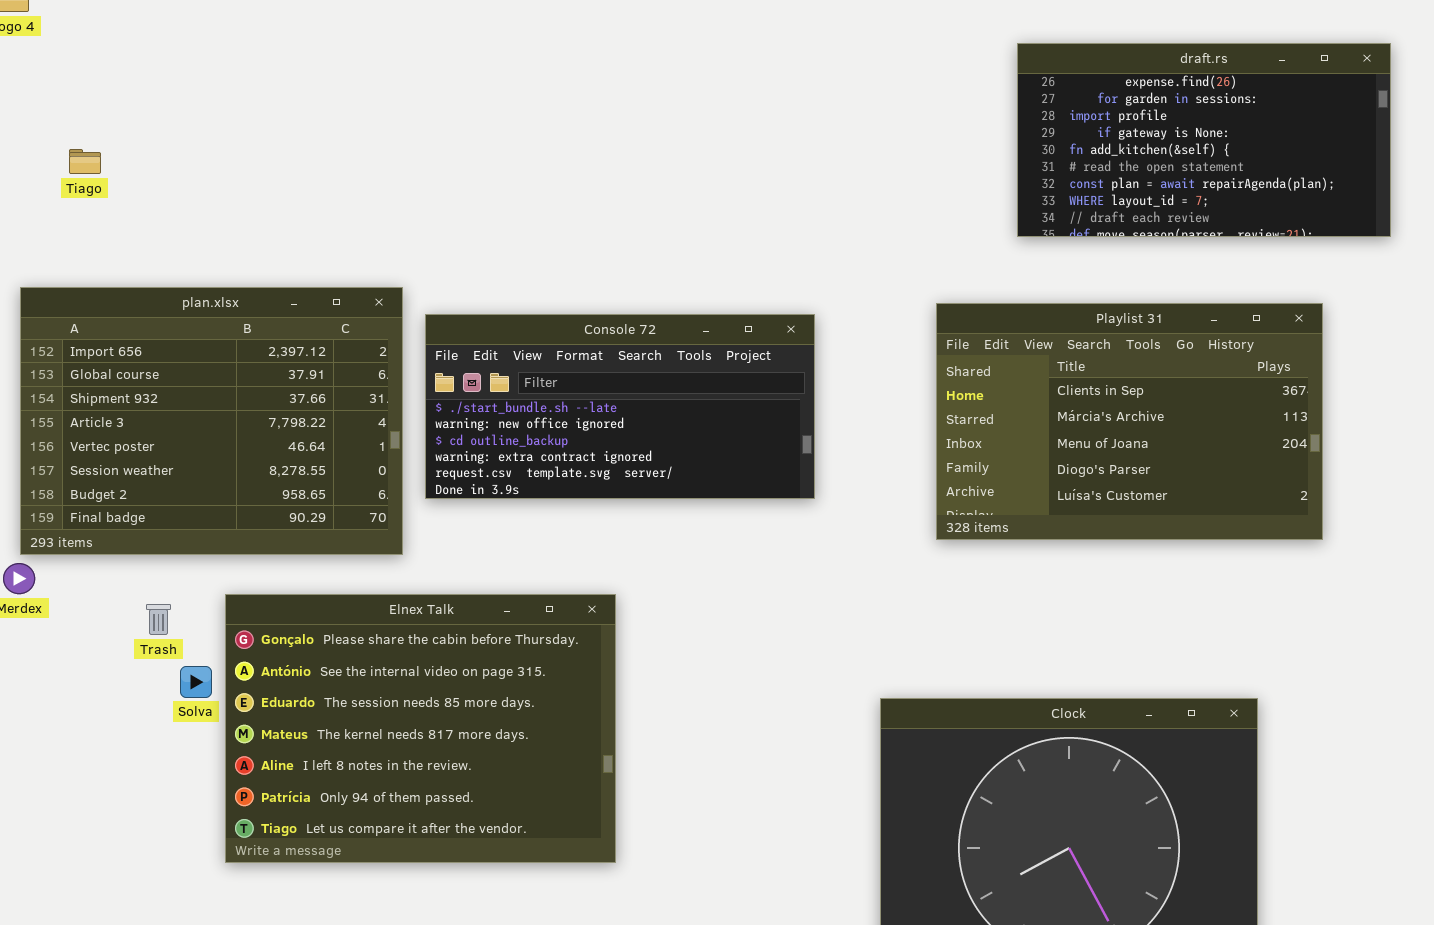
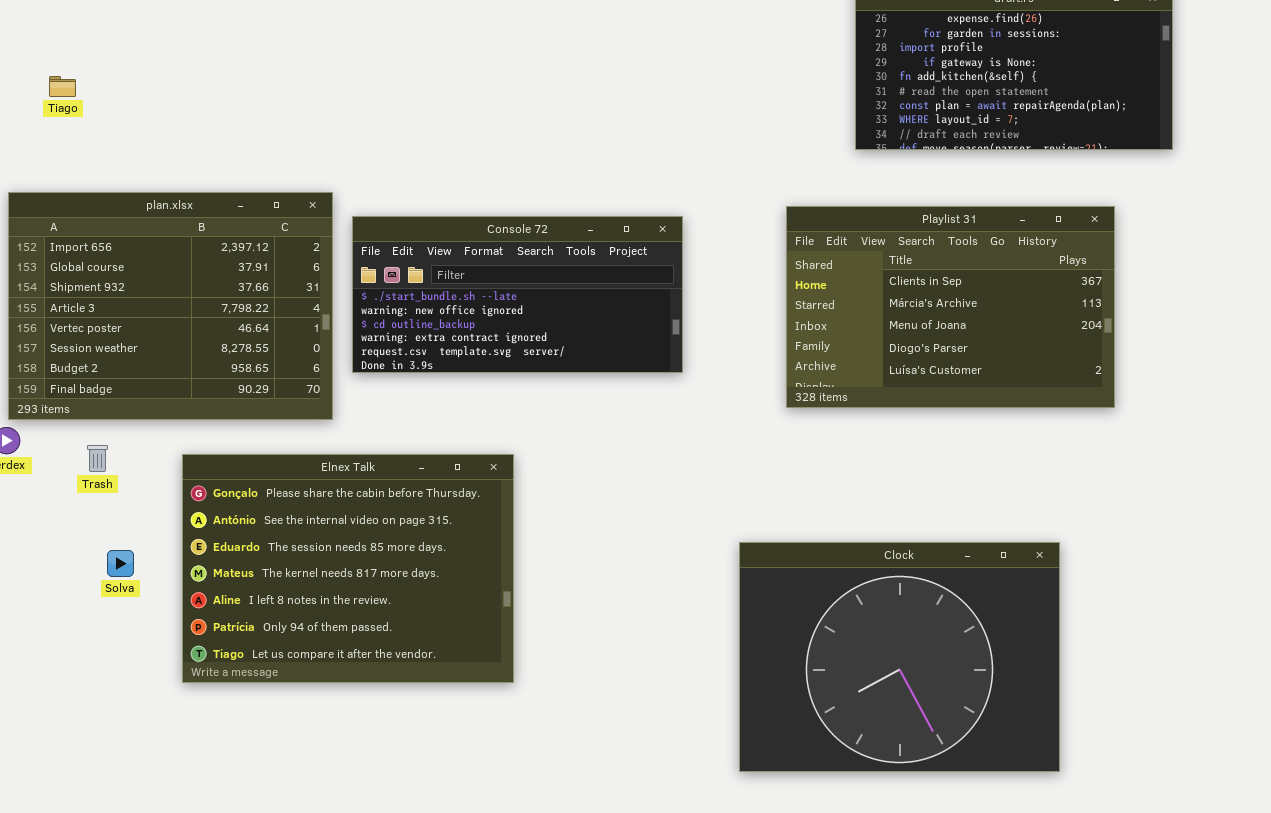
Trash: [146,604,171,635] -> [87,445,108,472], moved
Solva: [180,666,212,698] -> [107,550,134,577], moved

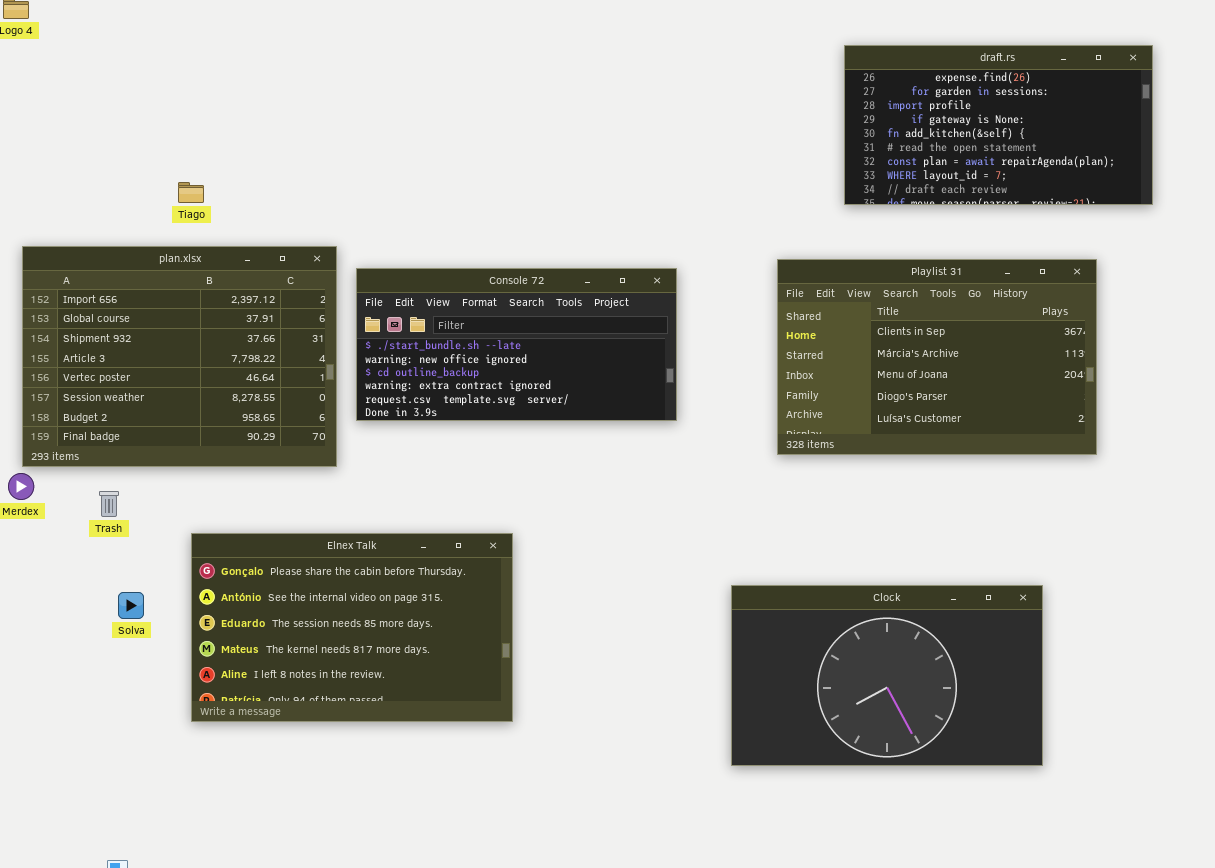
Tiago: [49,76,76,97] -> [178,182,204,203], moved
Elnex Talk: [182,454,514,683] -> [191,533,513,722], resized
Clock: [739,542,1060,772] -> [731,585,1043,766], resized

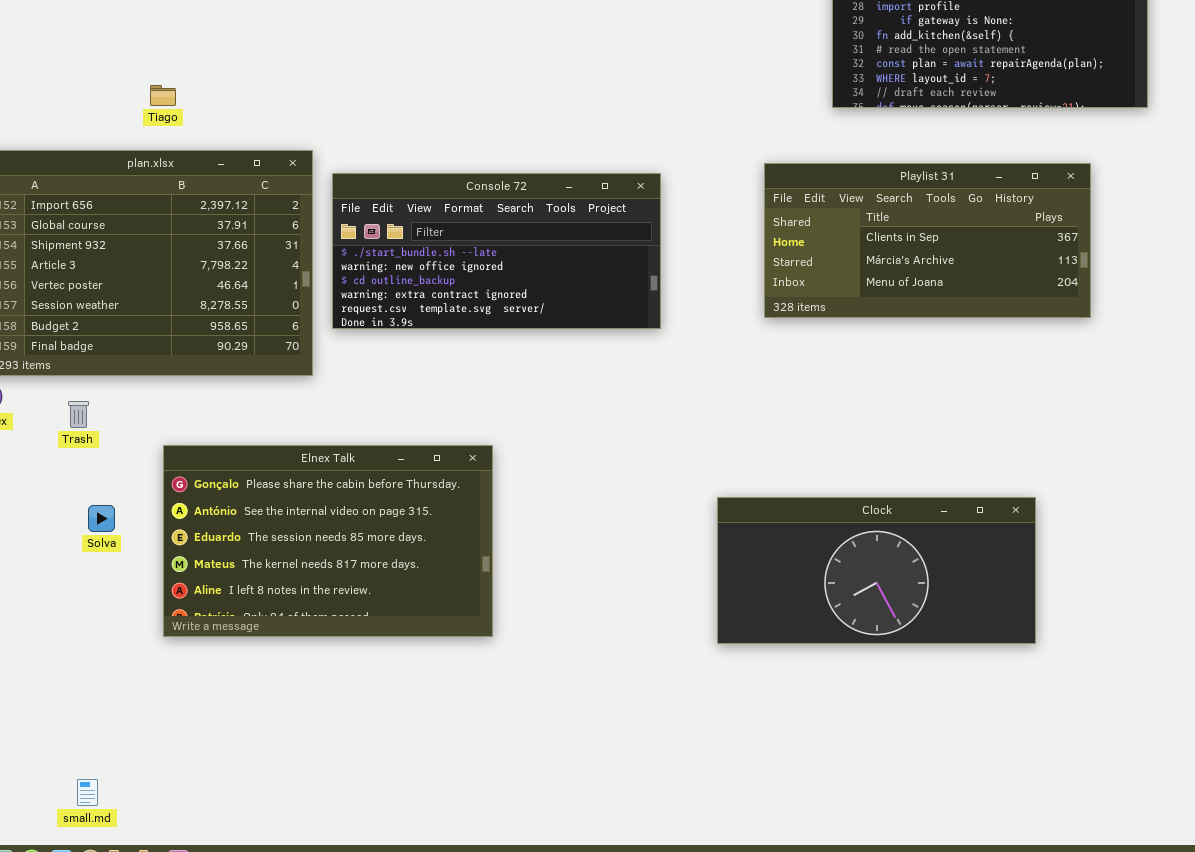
Playlist 31: [777,259,1097,455] -> [764,163,1091,318], resized
Clock: [731,585,1043,766] -> [717,497,1036,644], resized

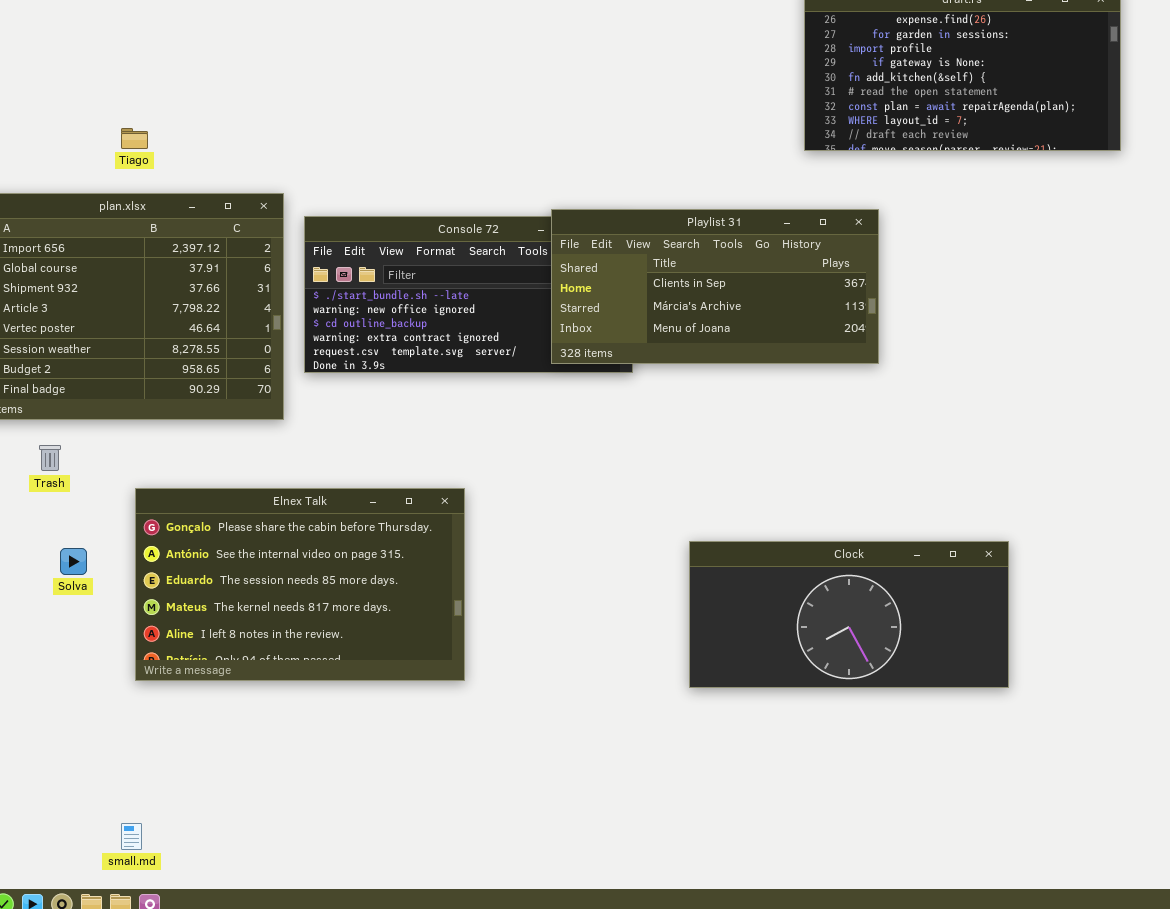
Playlist 31: [764,163,1091,318] -> [551,209,879,364], moved
small.md: [77,779,98,806] -> [121,823,142,850], moved

